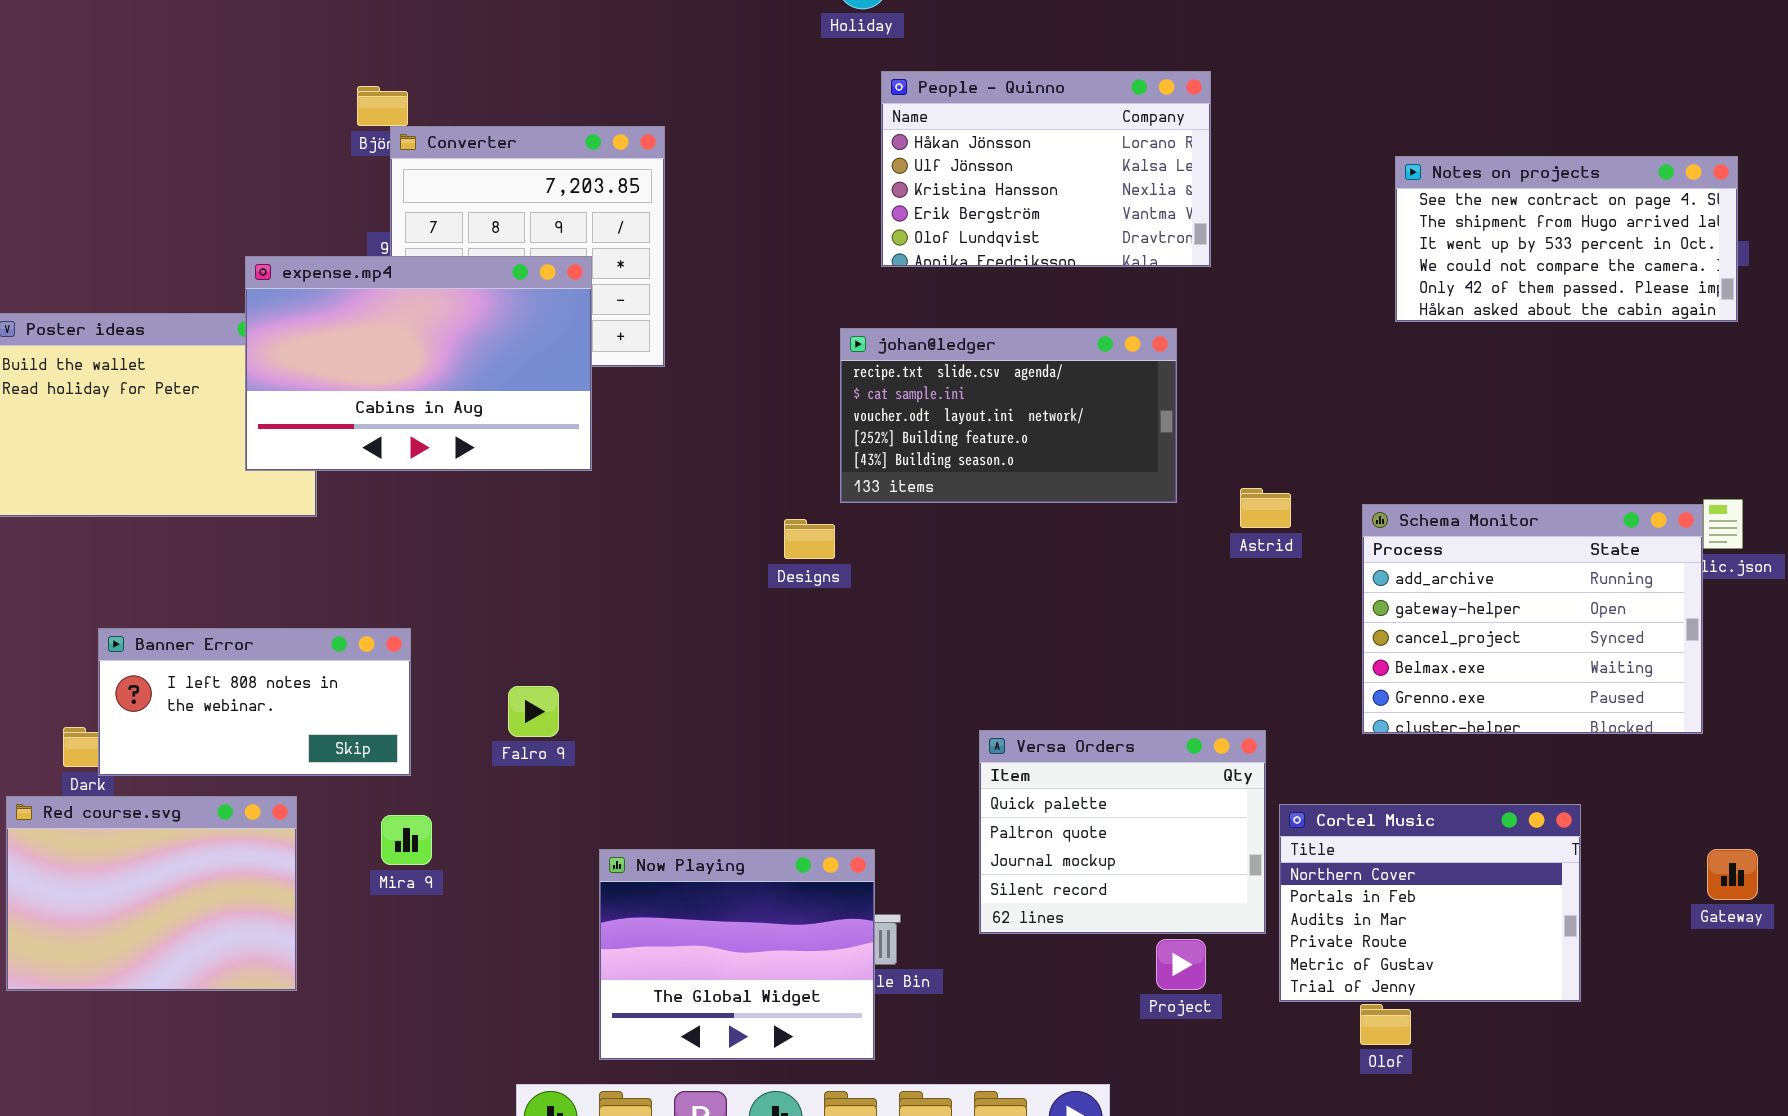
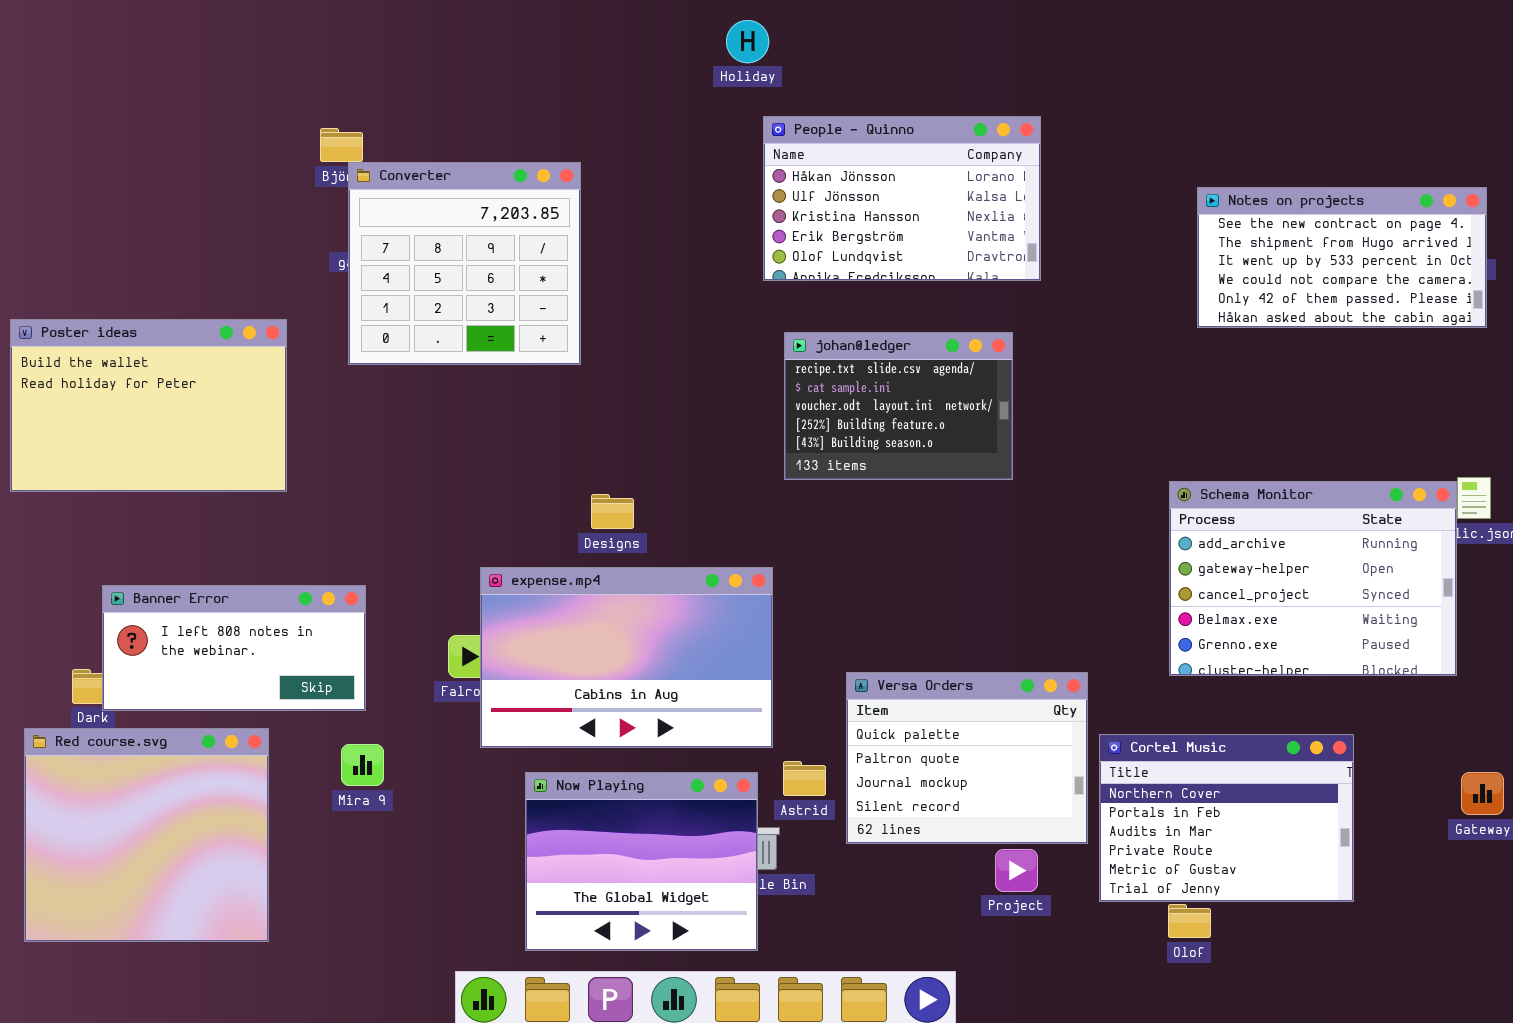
expense.mp4: [245,256,592,471] -> [480,567,773,748], moved
johan@ledger: [840,328,1177,503] -> [784,332,1013,480], resized
Astrid: [1240,488,1291,528] -> [783,761,826,796], moved
Designs: [784,519,835,559] -> [591,494,634,529], moved
Red course.svg: [6,796,297,991] -> [24,728,269,942], resized

